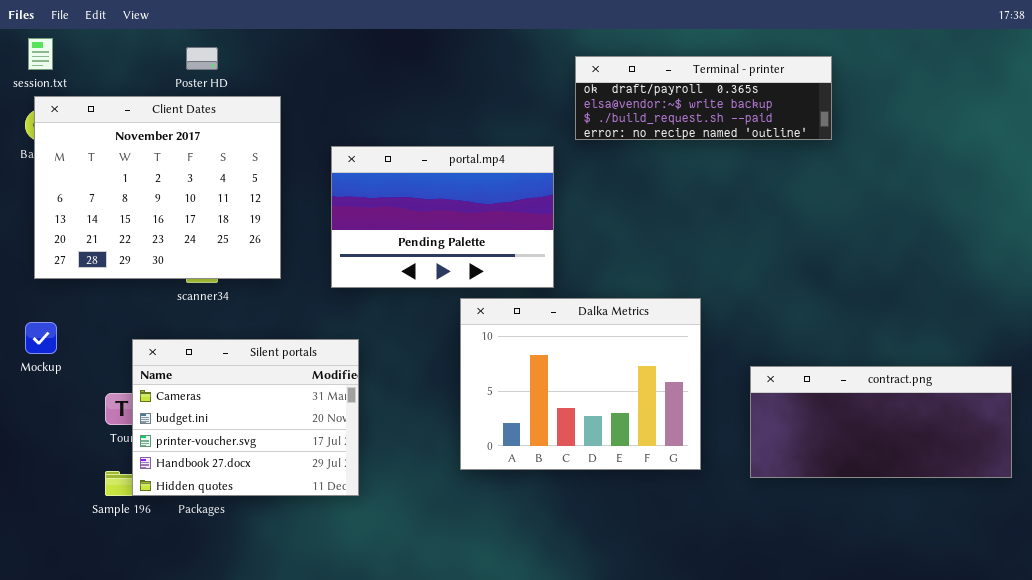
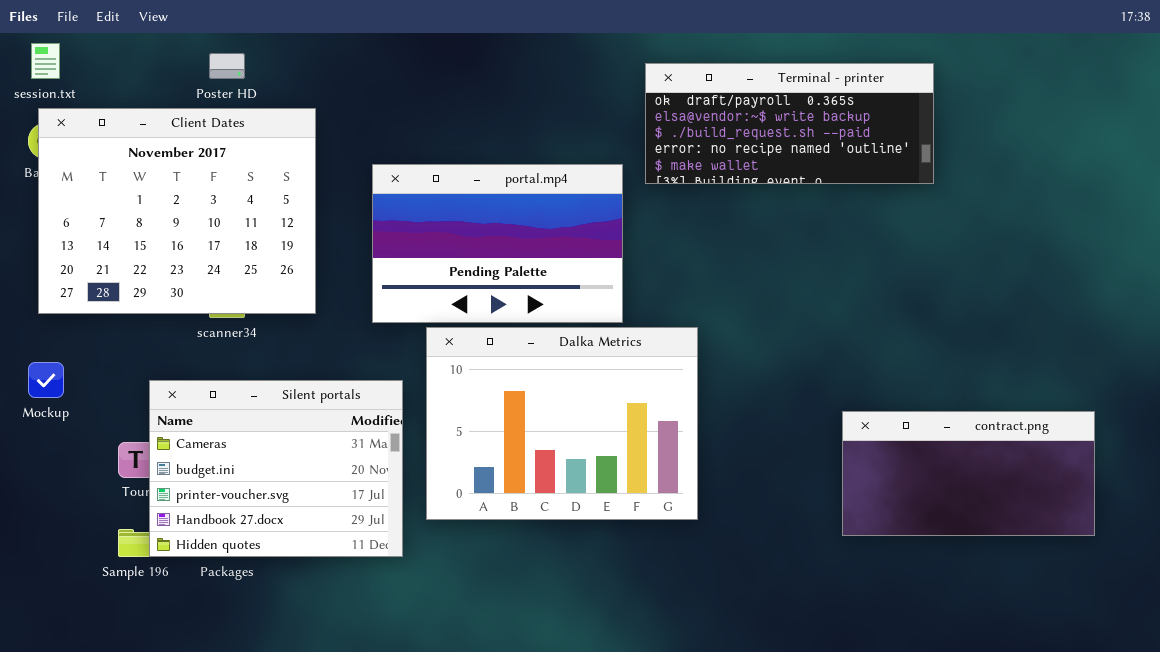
Terminal - printer: [575,56,832,140] -> [645,63,934,184], resized
Dalka Metrics: [460,298,701,470] -> [426,327,698,520], moved
contract.png: [750,366,1012,478] -> [842,411,1095,536], resized

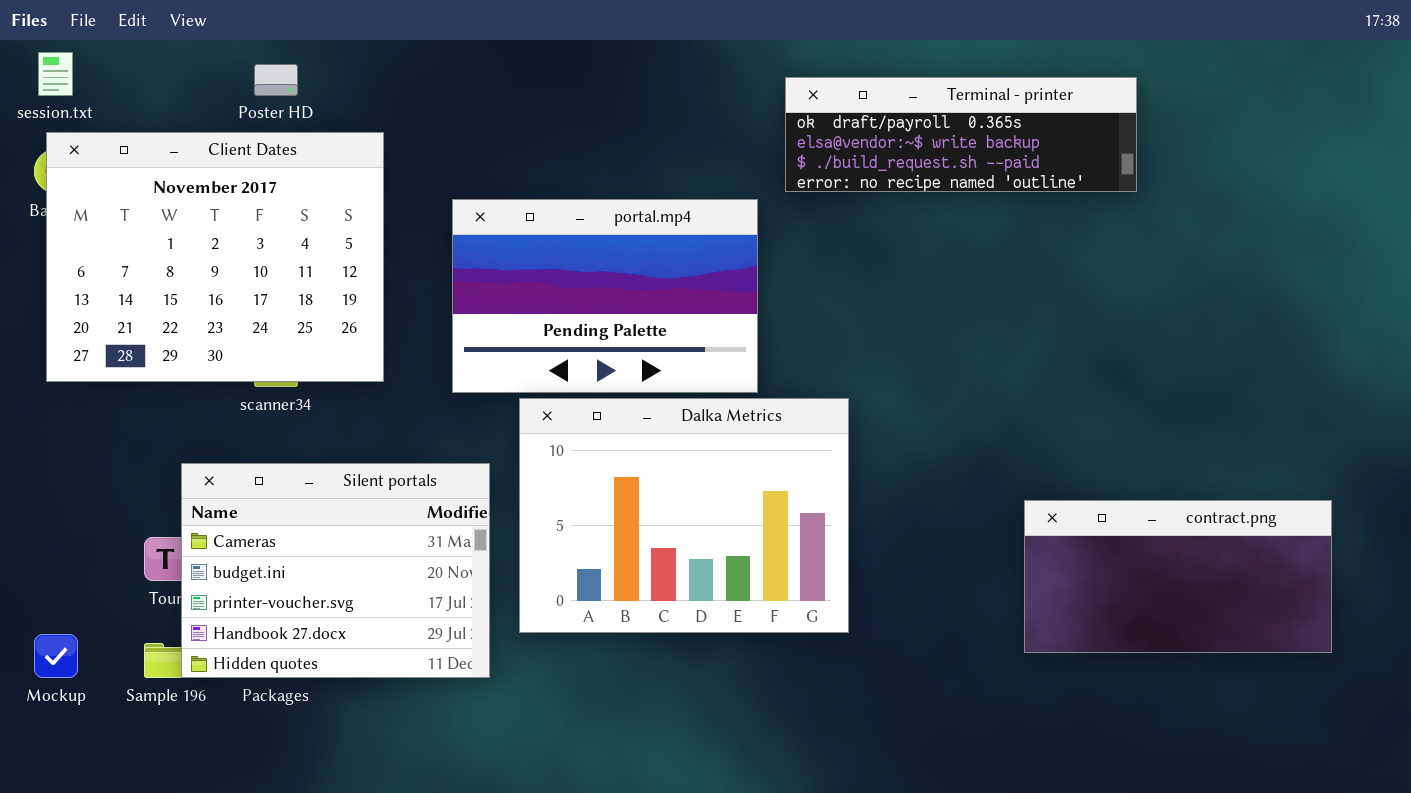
Terminal - printer: [645,63,934,184] -> [785,77,1137,192], resized
Mockup: [28,362,64,398] -> [34,634,78,678], moved

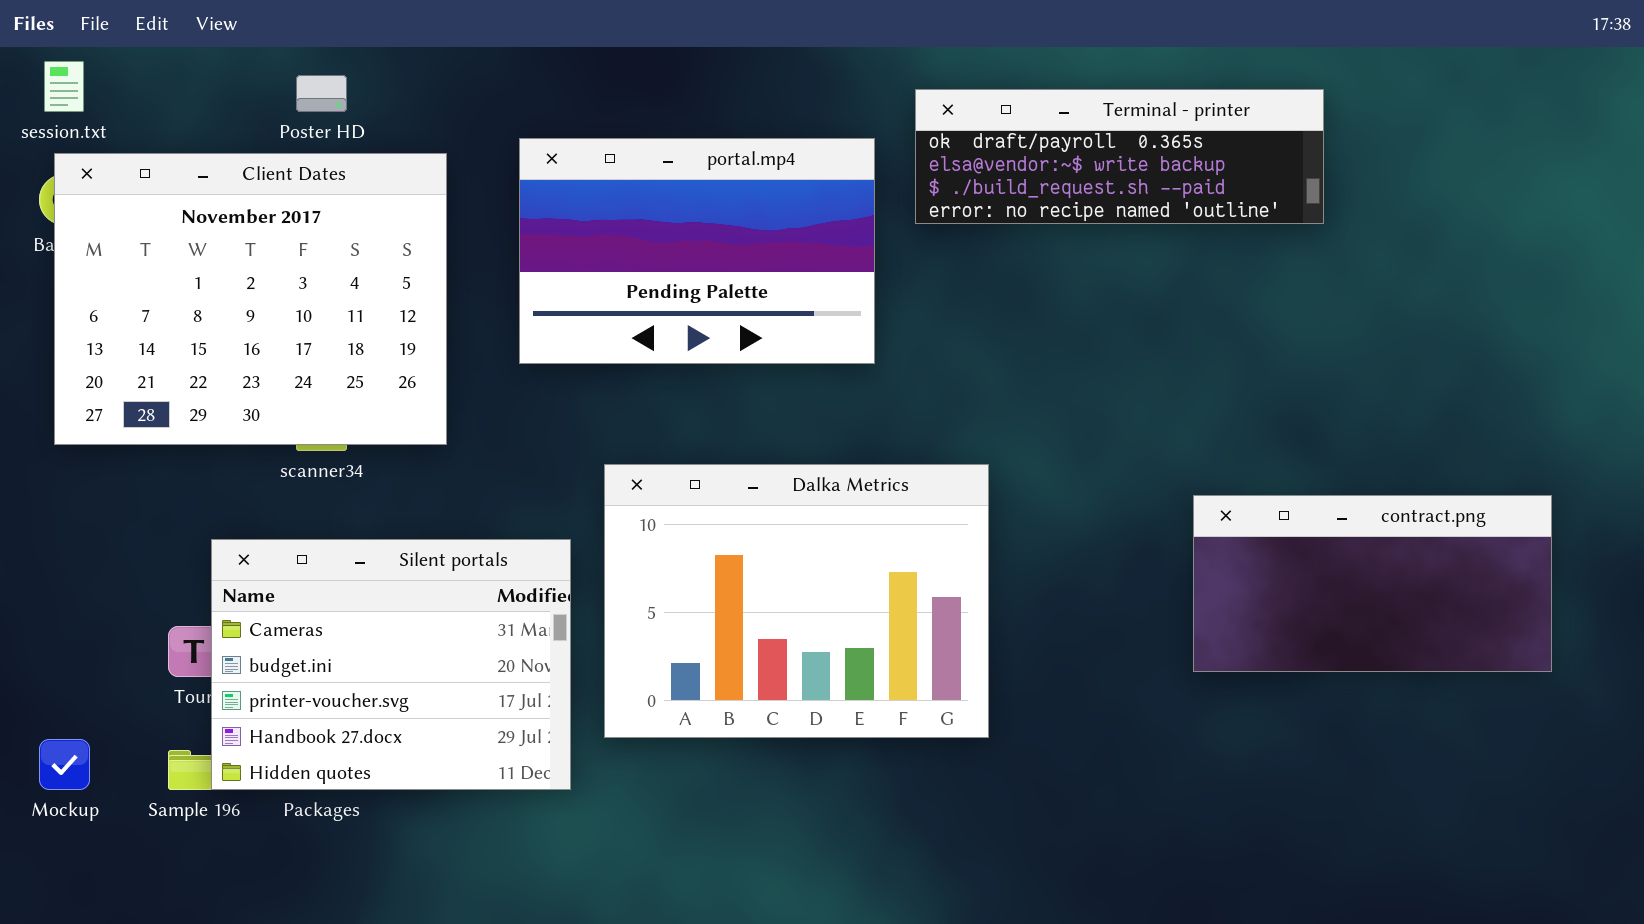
portal.mp4: [452,199,758,393] -> [519,138,875,364], moved
contract.png: [1024,500,1332,653] -> [1193,495,1552,672], moved

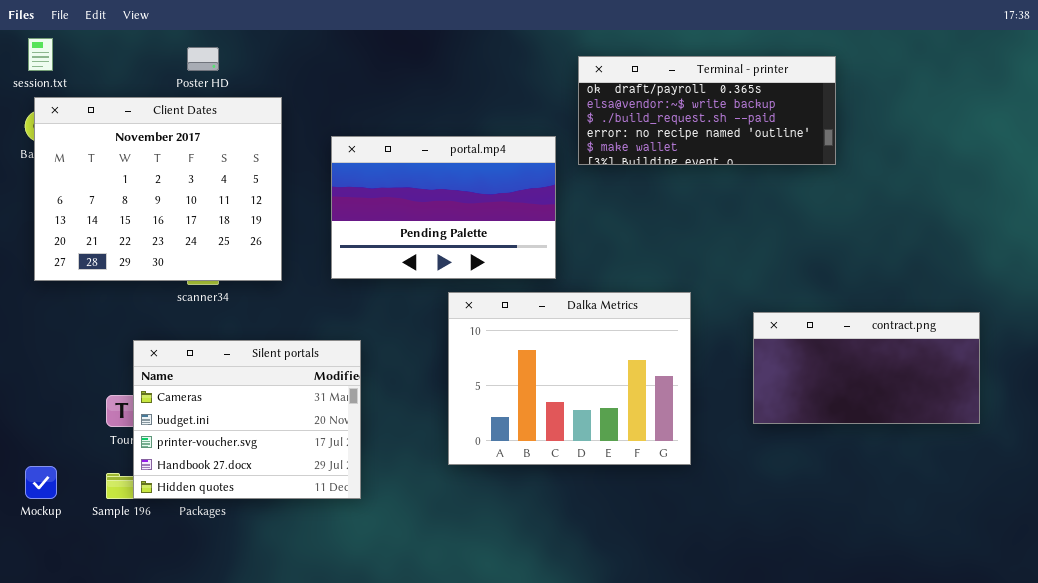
Terminal - printer: [915,89,1324,224] -> [578,56,836,165], resized
portal.mp4: [519,138,875,364] -> [331,136,556,279], moved
Dalka Metrics: [604,464,989,738] -> [448,292,691,465], moved

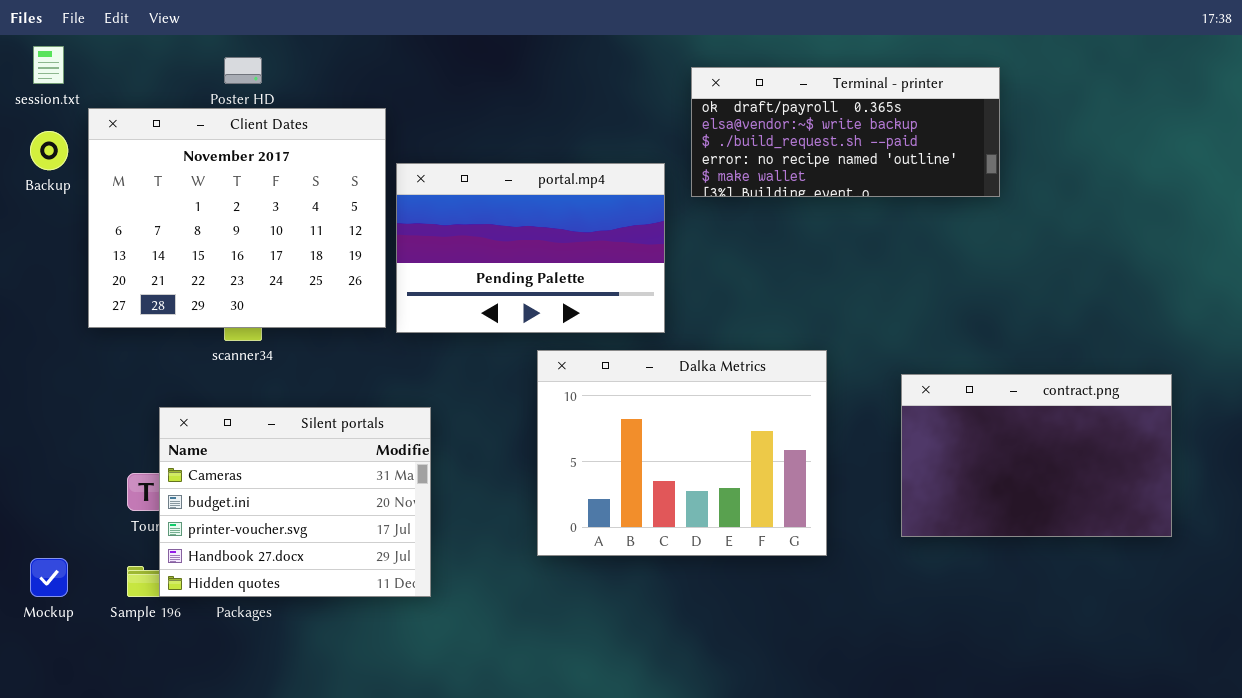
Client Dates: [34,97,282,281] -> [88,108,386,328], moved
contract.png: [753,312,980,424] -> [901,374,1172,537], resized

